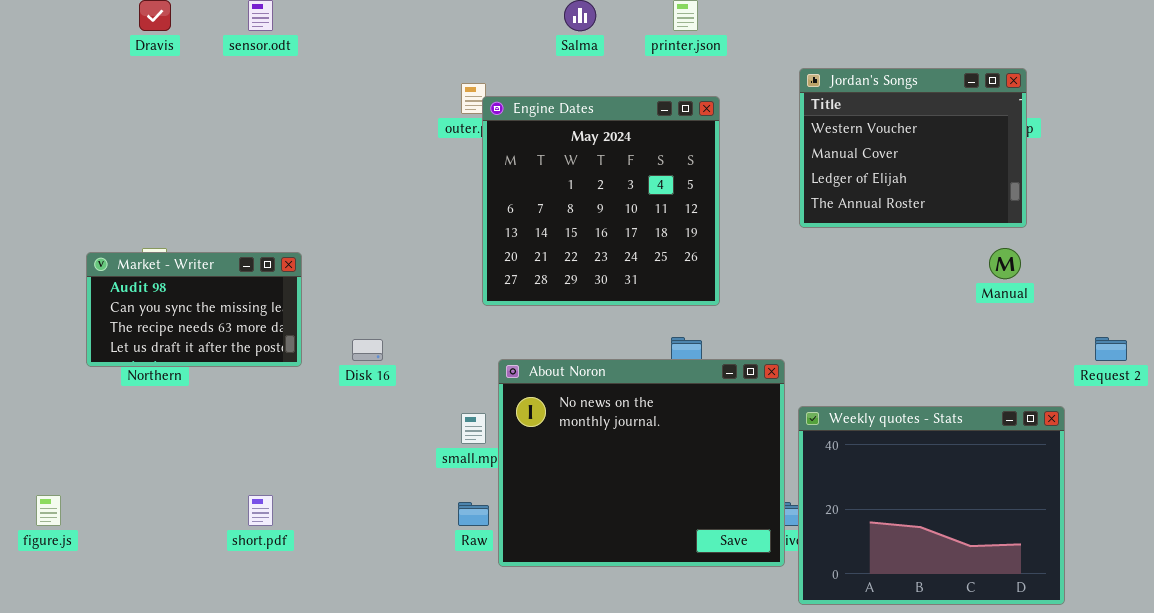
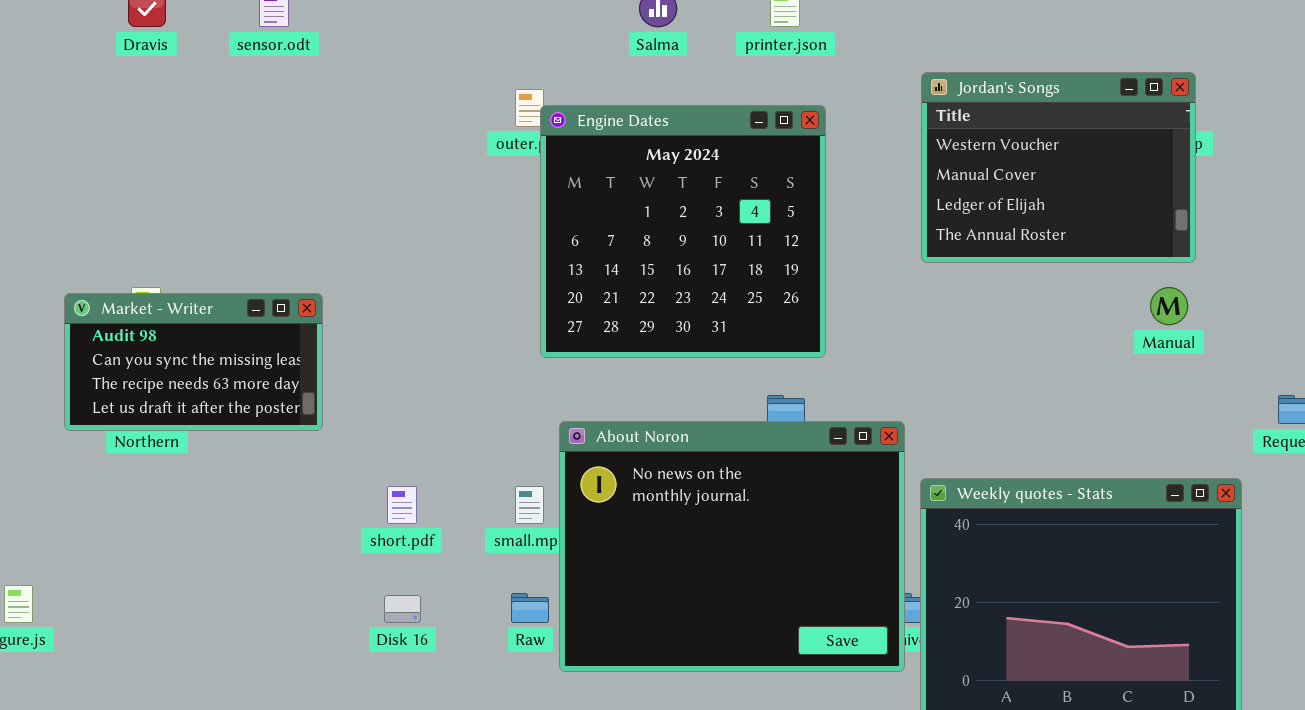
Disk 16: [352,339,383,361] -> [384,595,421,623], moved
short.pdf: [248,495,273,526] -> [387,486,417,524], moved

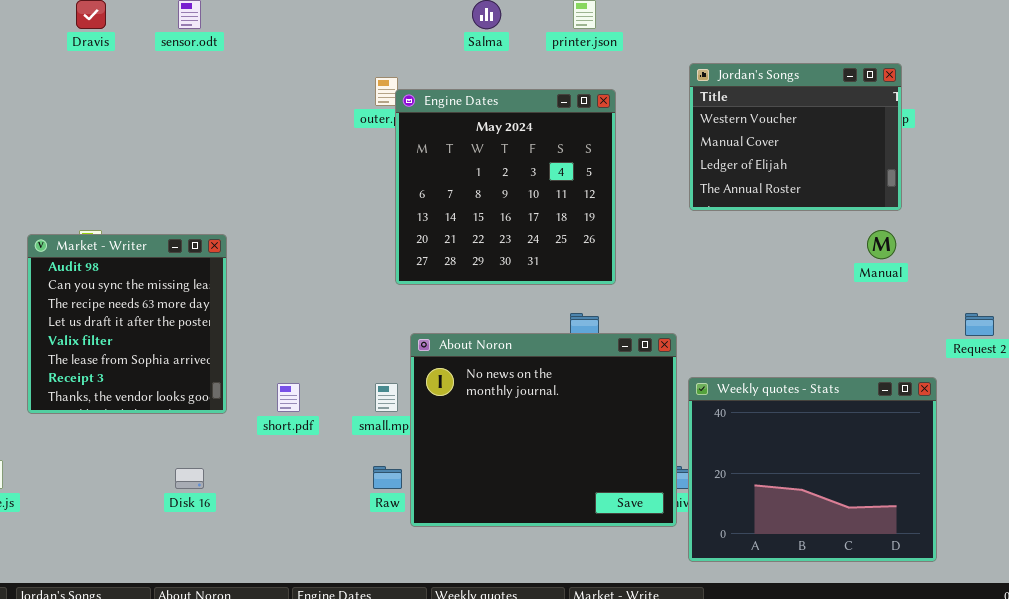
Market - Writer: [64,293,323,431] -> [27,234,227,414], resized
Disk 16: [384,595,421,623] -> [175,468,204,489], moved

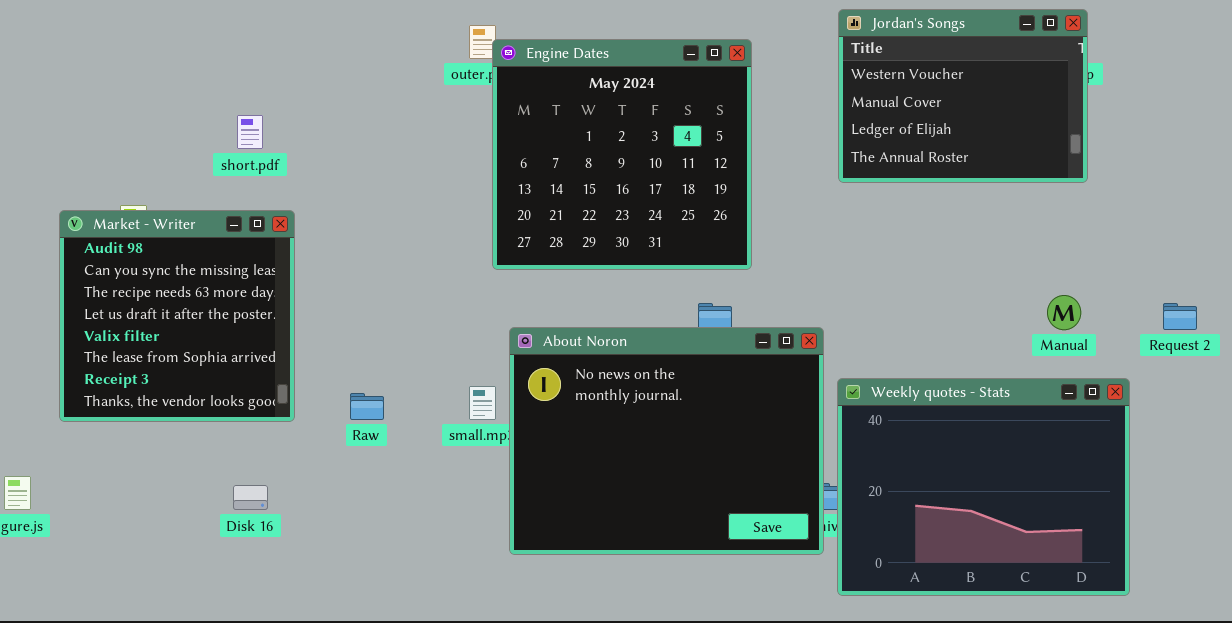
Manual: [867,230,896,259] -> [1047,295,1081,330], moved
short.pdf: [277,383,300,412] -> [237,115,263,149], moved
Raw: [373,466,402,489] -> [350,393,384,420], moved

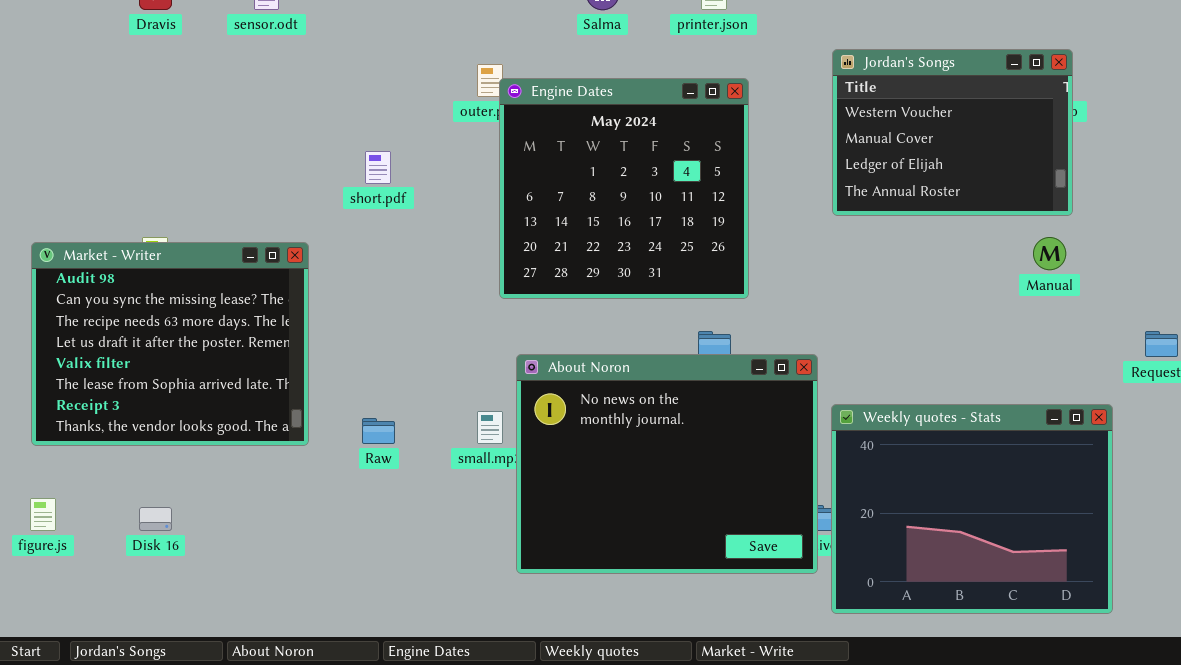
short.pdf: [237,115,263,149] -> [365,151,391,184], moved
Market - Writer: [59,210,295,422] -> [31,242,309,446], resized
Manual: [1047,295,1081,330] -> [1033,237,1066,270], moved
Disk 16: [233,485,268,510] -> [139,507,172,531], moved

